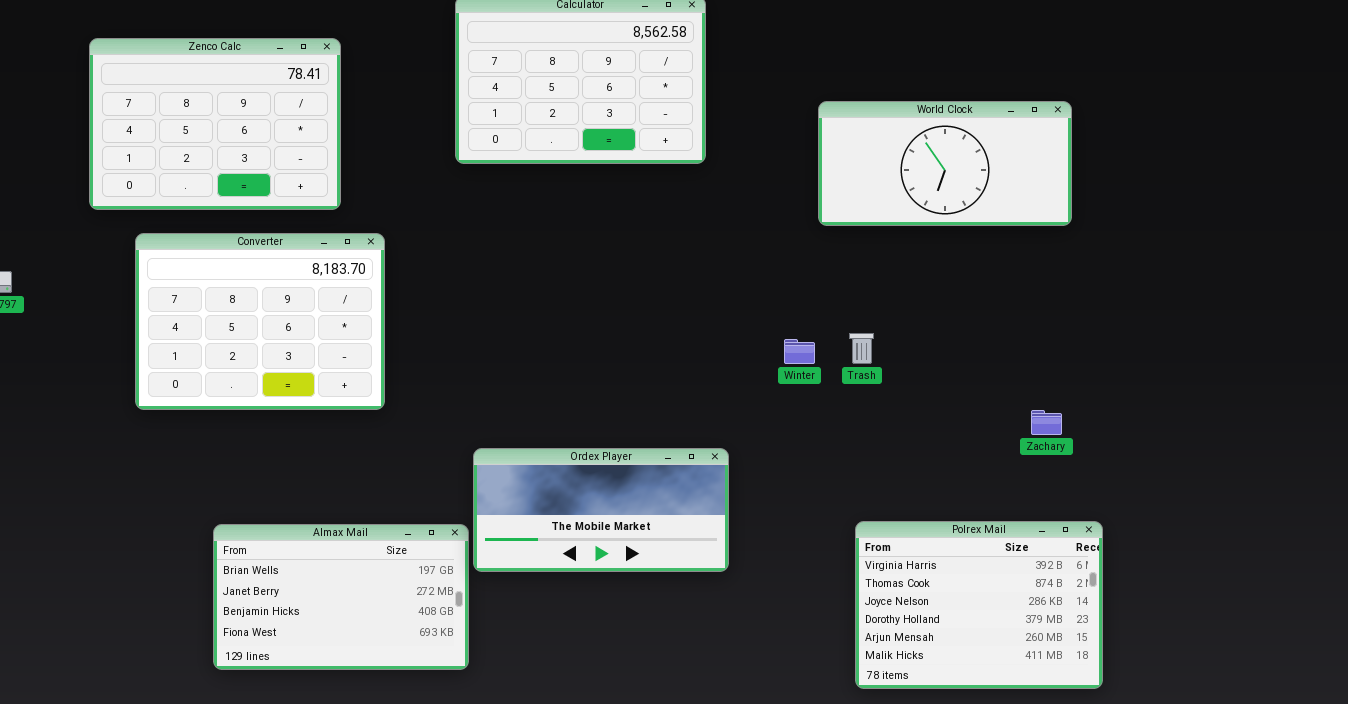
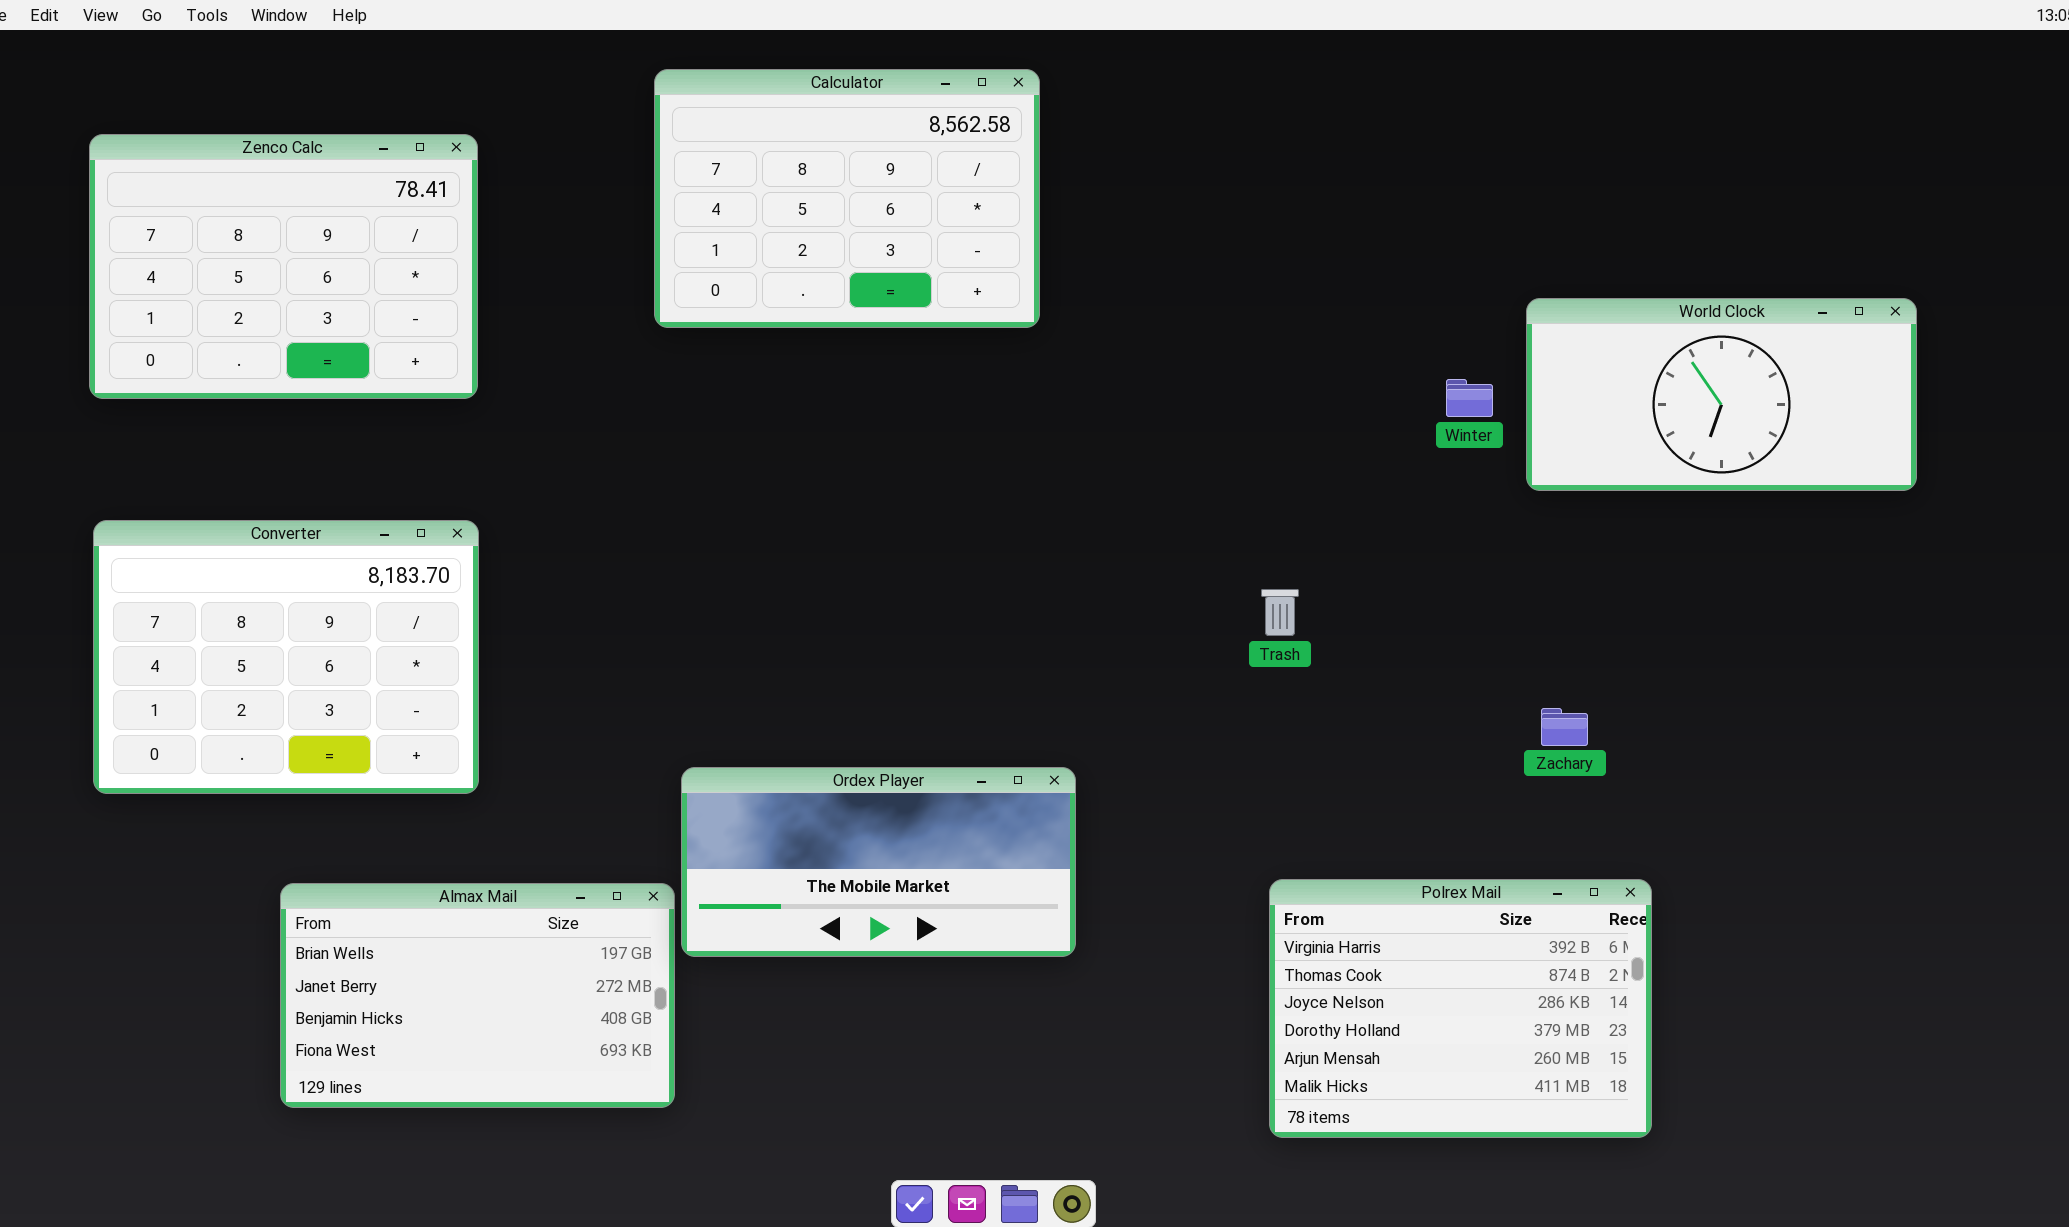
World Clock: [818,101,1072,226] -> [1526,298,1917,491], moved
Converter: [135,233,385,410] -> [93,520,479,794], moved
Winter: [784,339,815,364] -> [1446,379,1493,417], moved

